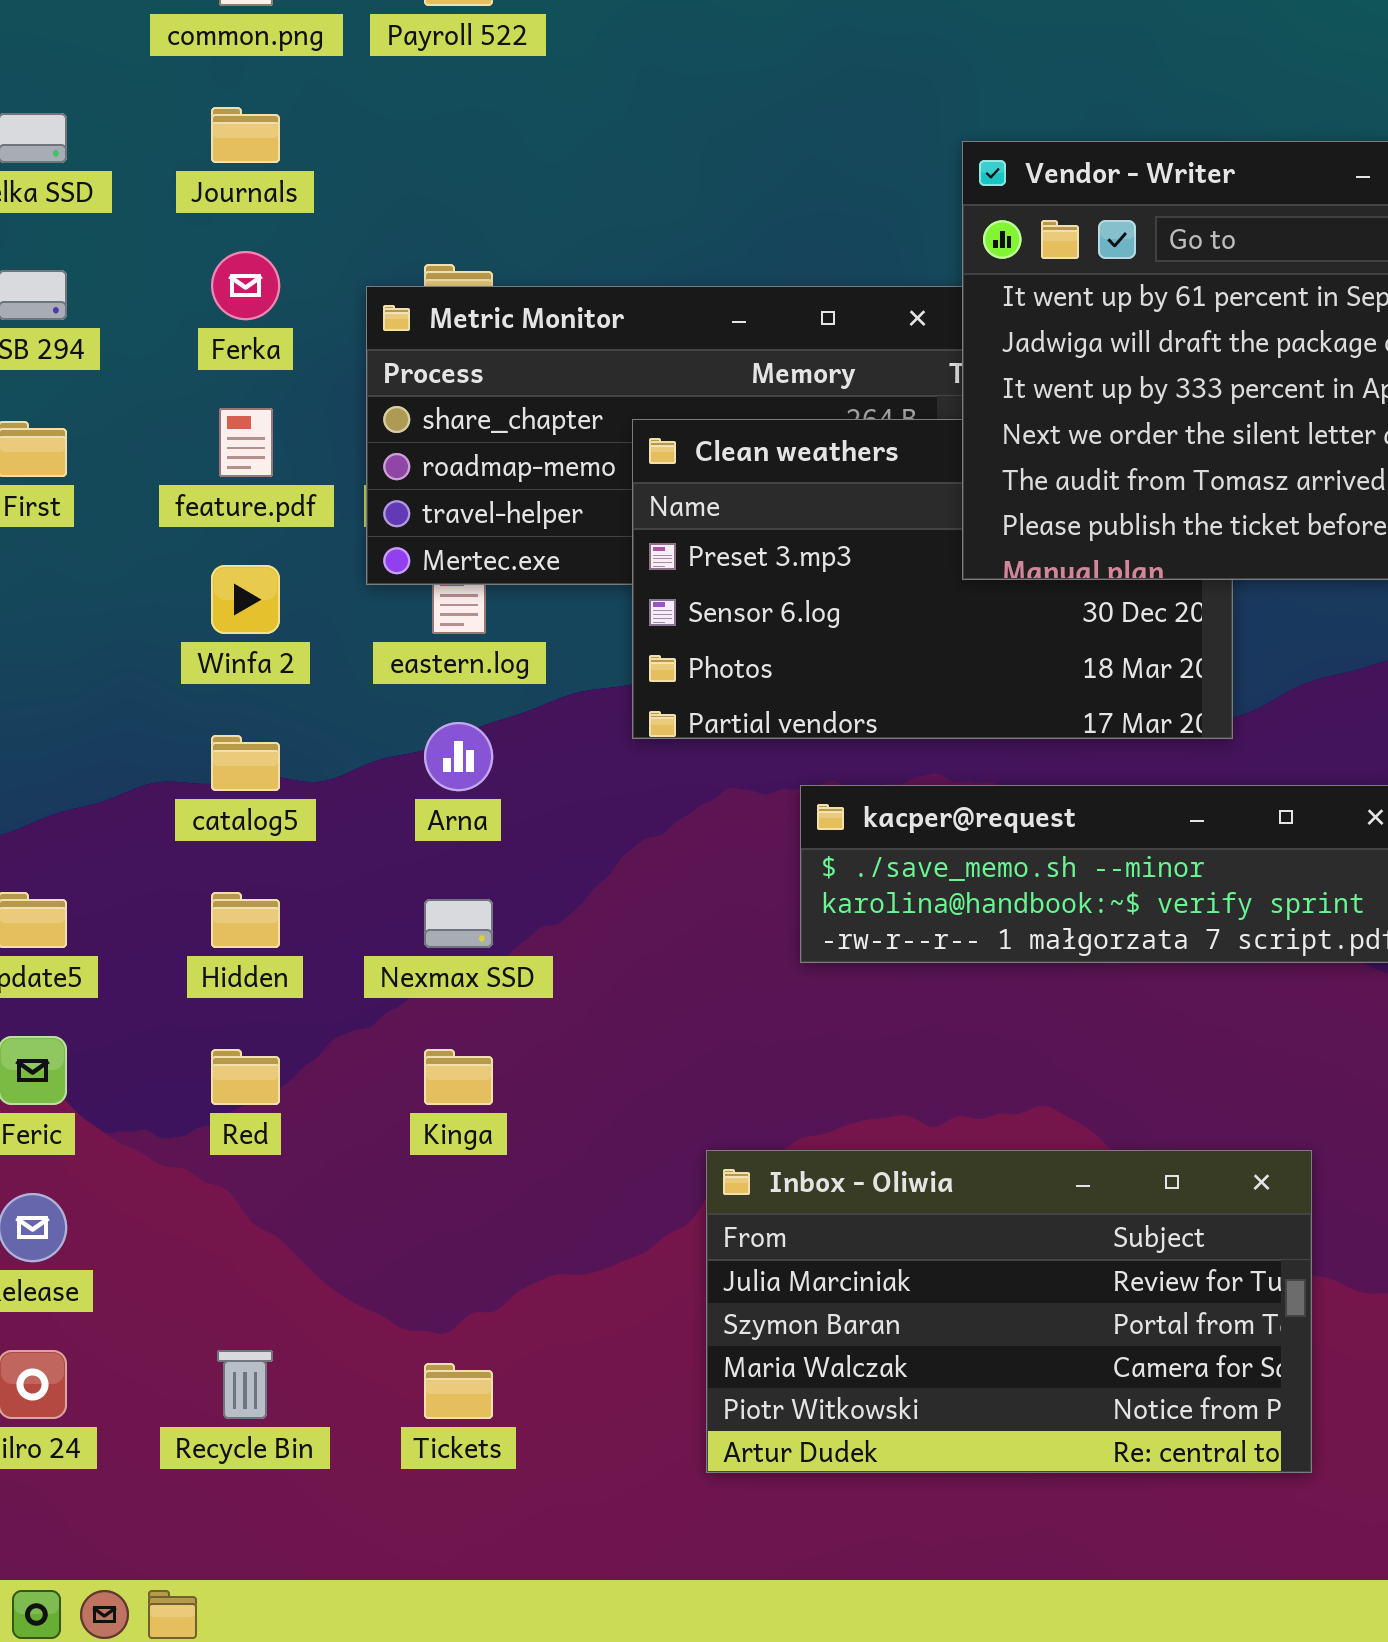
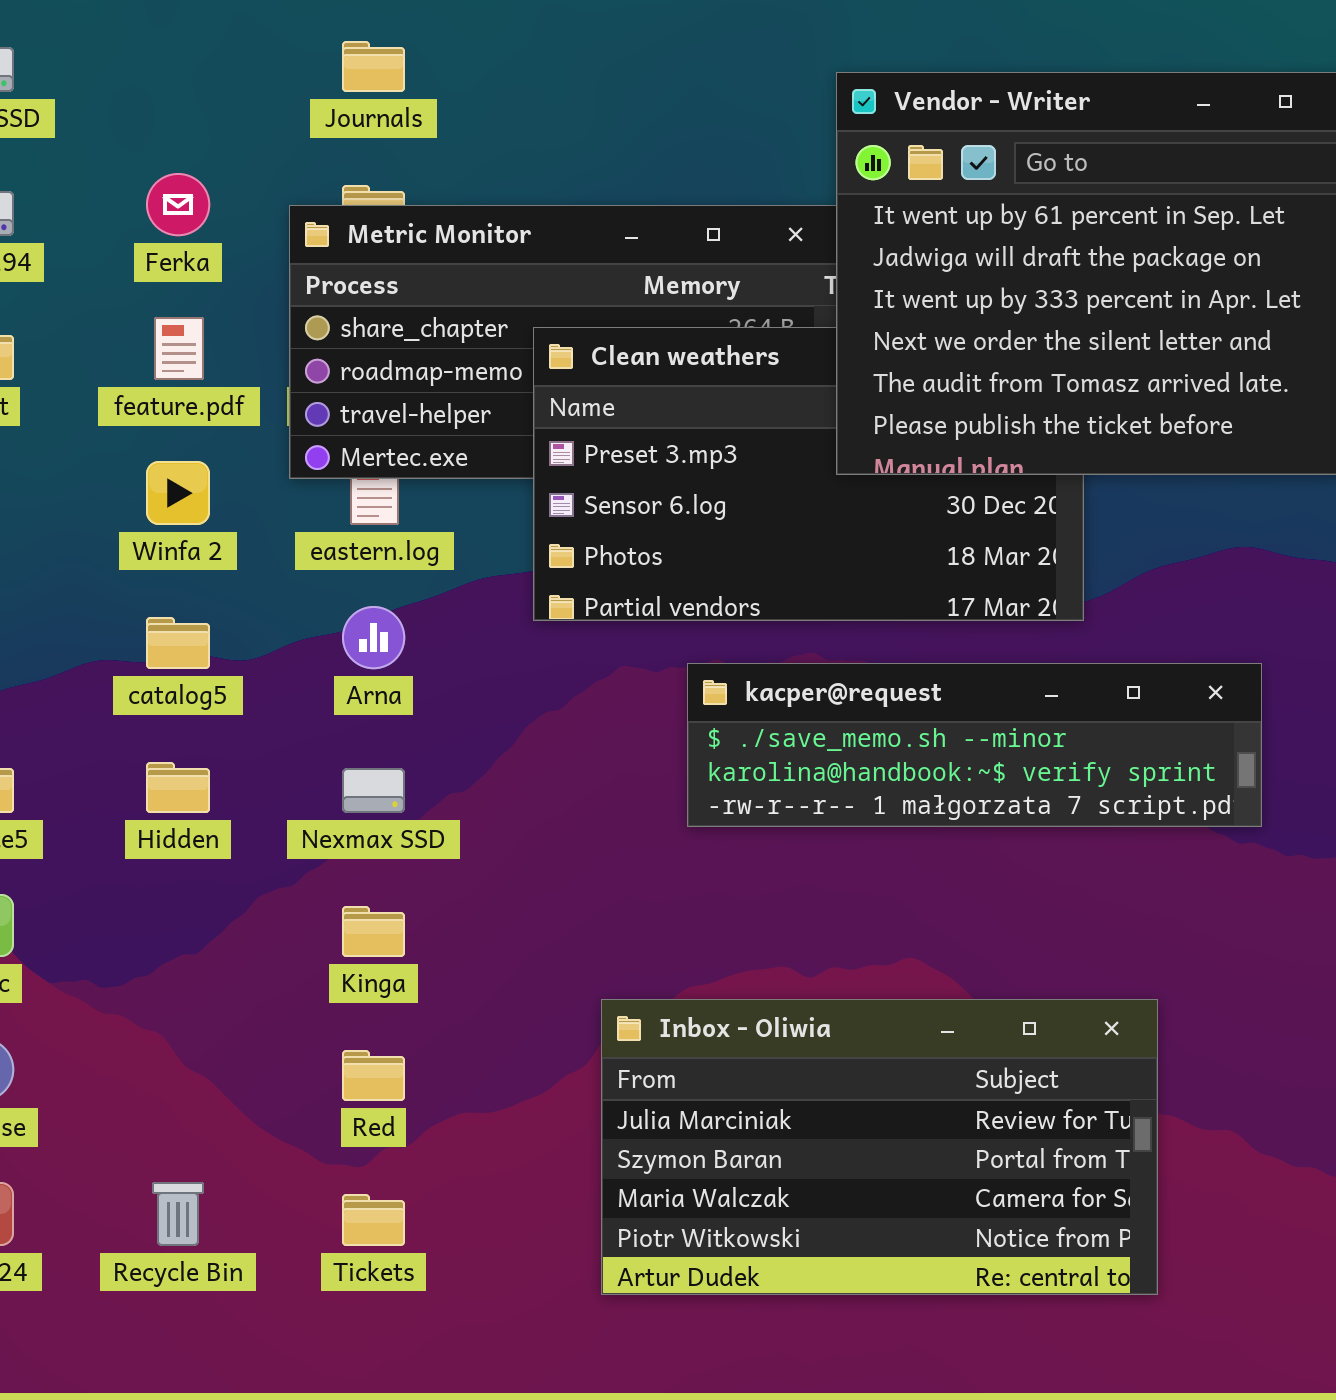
Journals: [211,107,280,163] -> [342,41,405,92], moved
Red: [211,1049,280,1105] -> [342,1050,405,1101], moved

